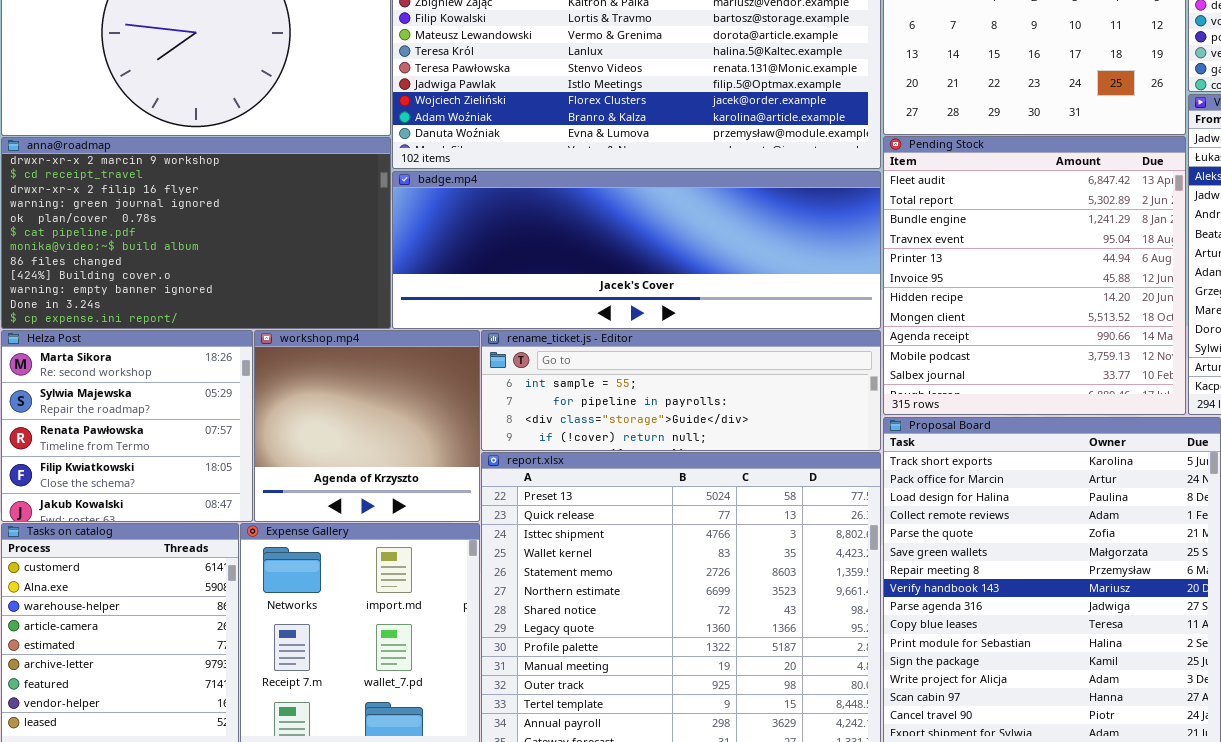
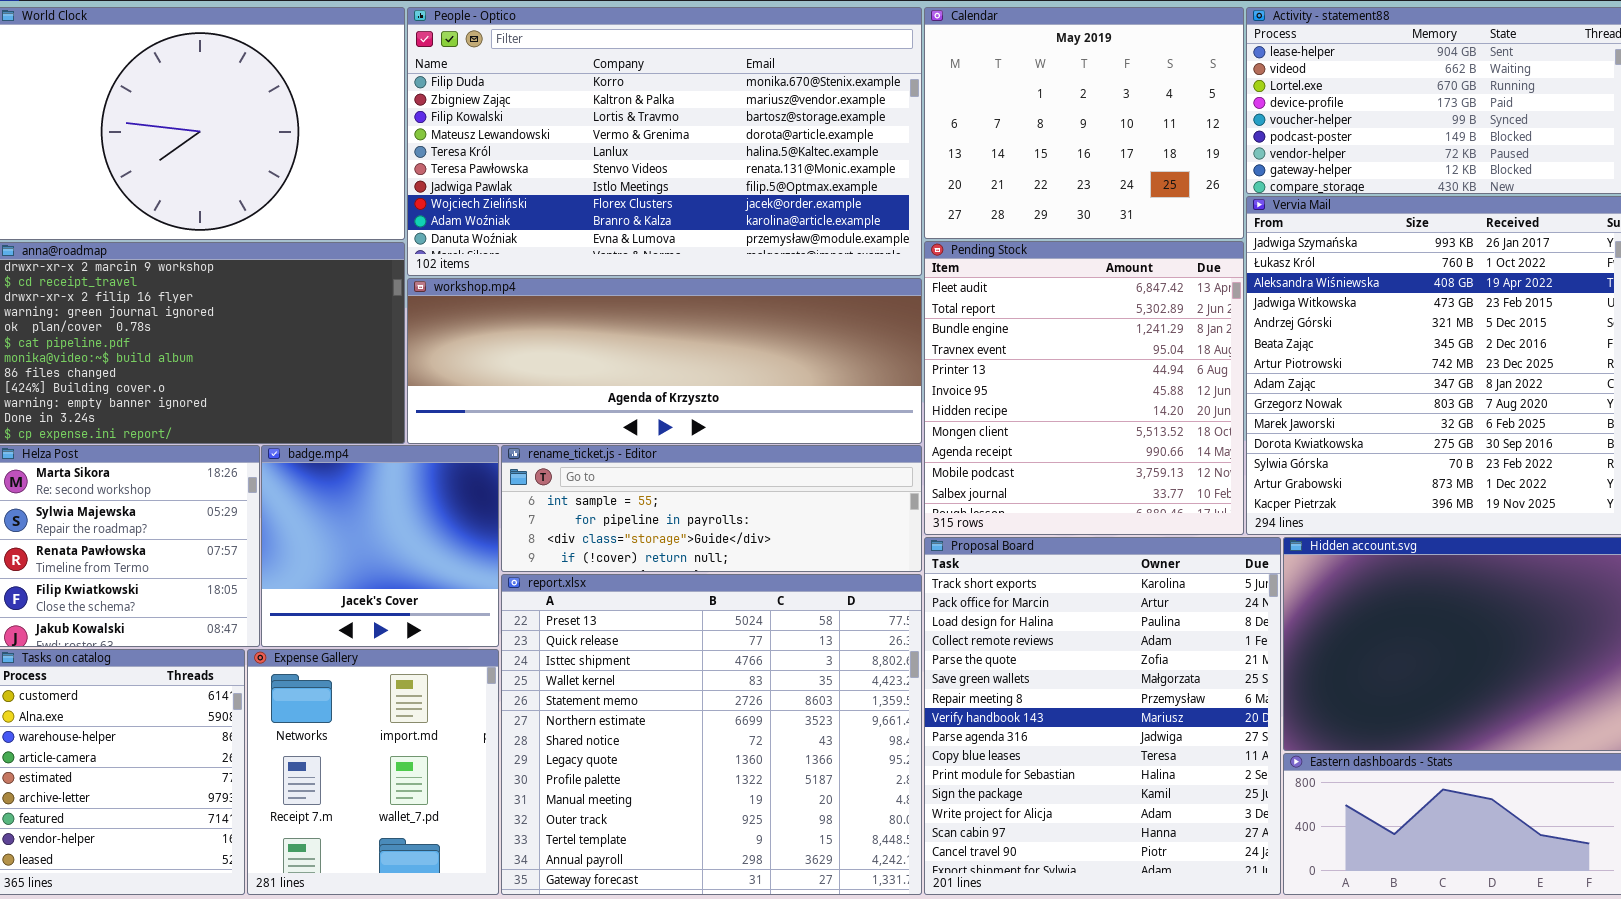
badge.mp4: [392,171,881,329] -> [261,445,499,647], moved, resized
workshop.mp4: [254,330,480,522] -> [407,278,922,444], moved, resized

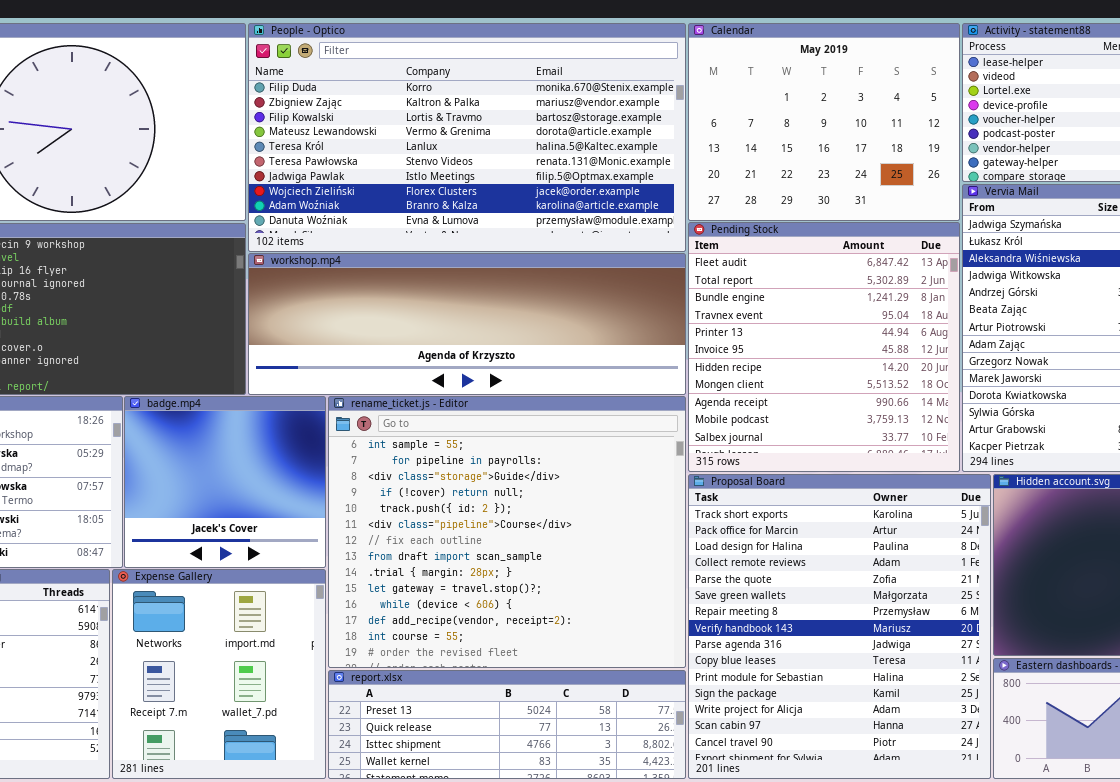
rename_ticket.js - Editor: [501,445,922,572] -> [328,396,686,668], resized
report.xlsx: [501,574,922,895] -> [328,670,686,779], resized

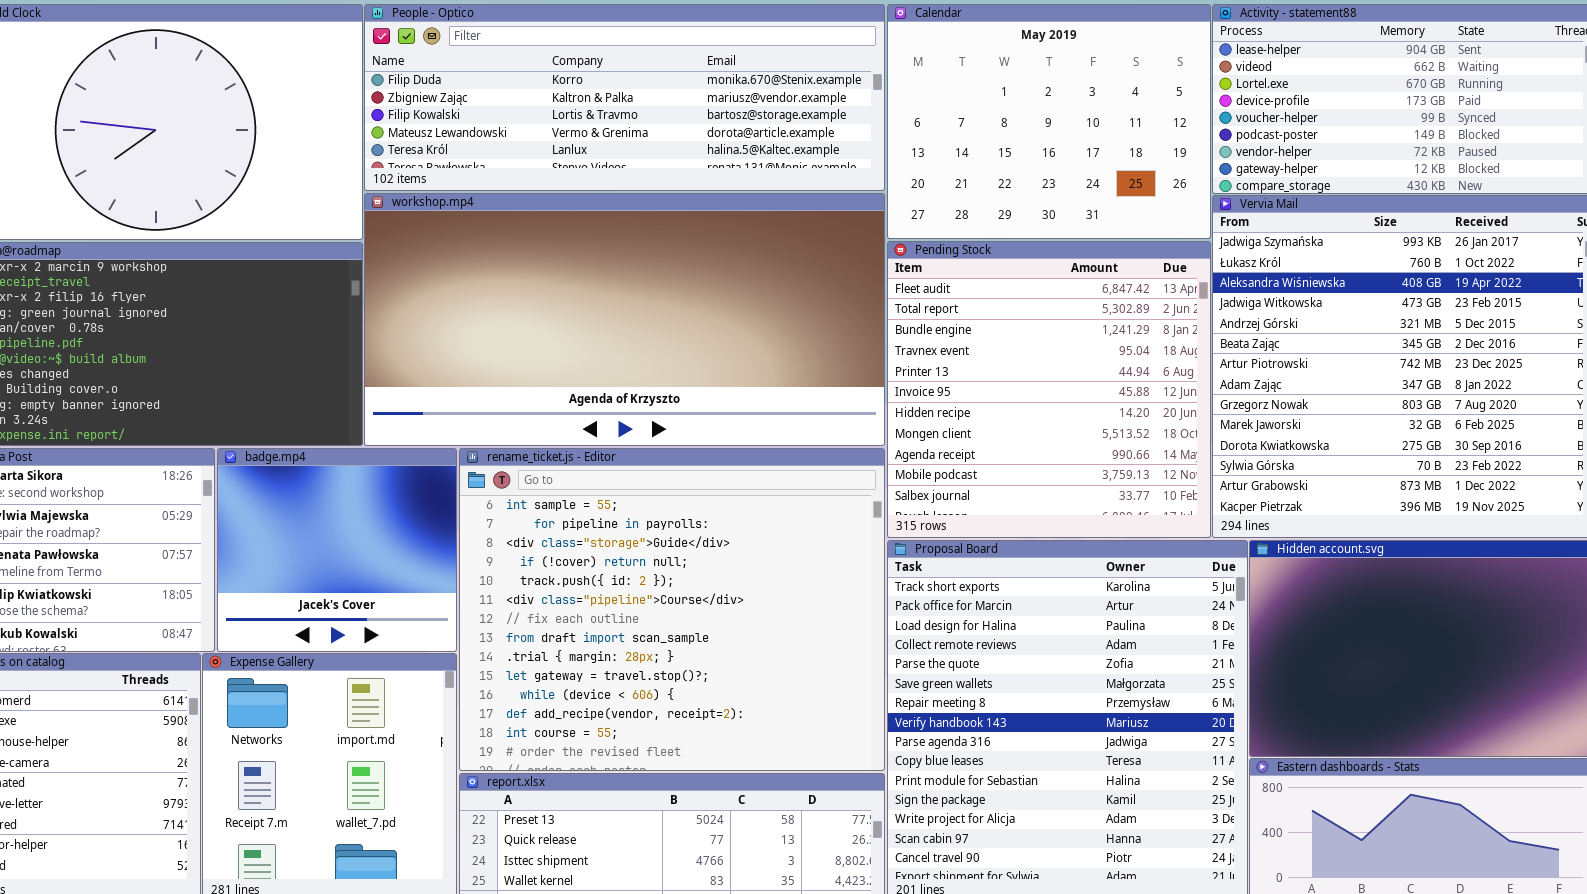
People - Optico: [248,23,686,252] -> [364,4,885,191], resized
workshop.mp4: [248,253,686,395] -> [364,193,885,446], resized

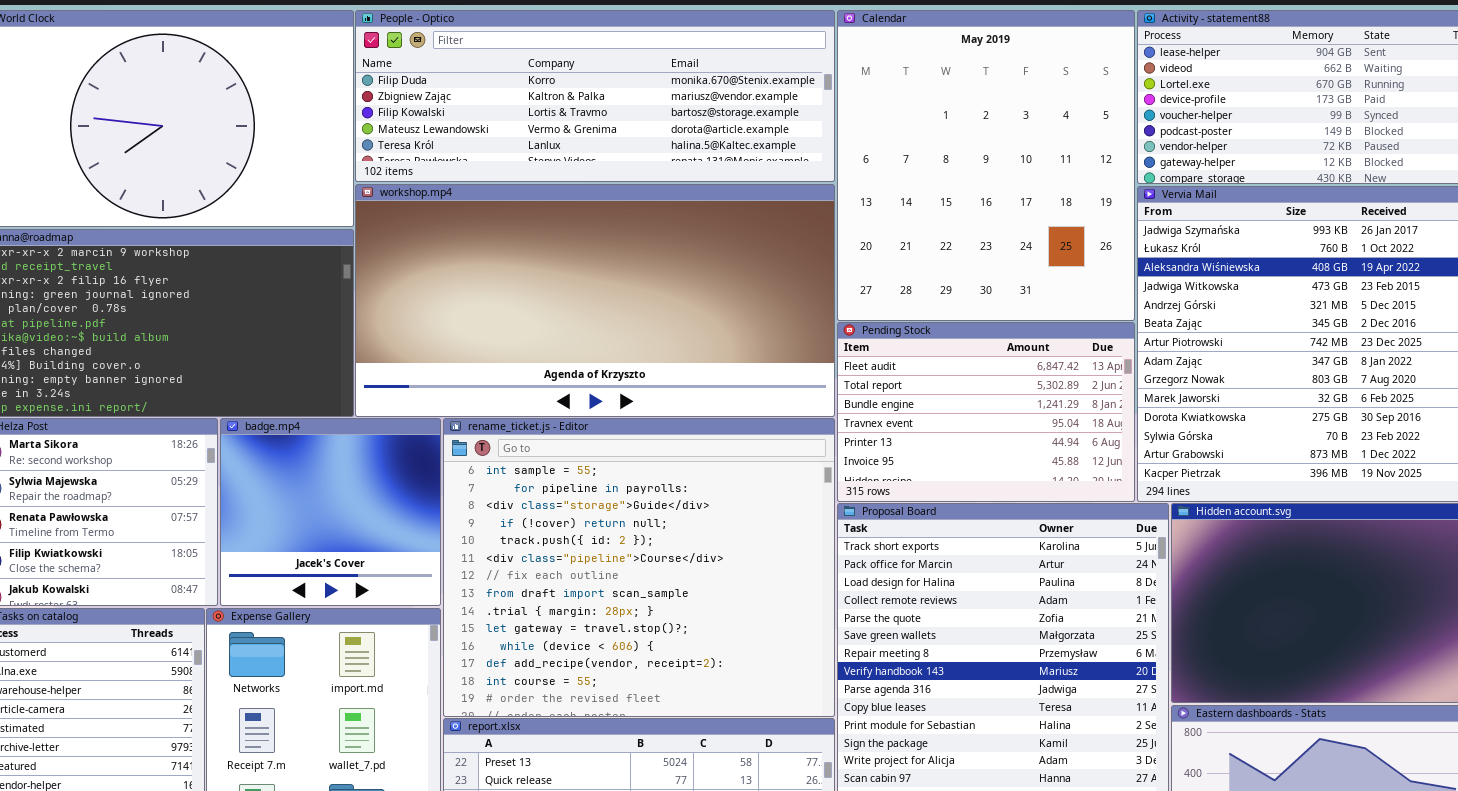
Calendar: [887,4,1211,239] -> [837,10,1135,321], resized
Pending Stock: [887,241,1211,538] -> [837,322,1135,502], resized

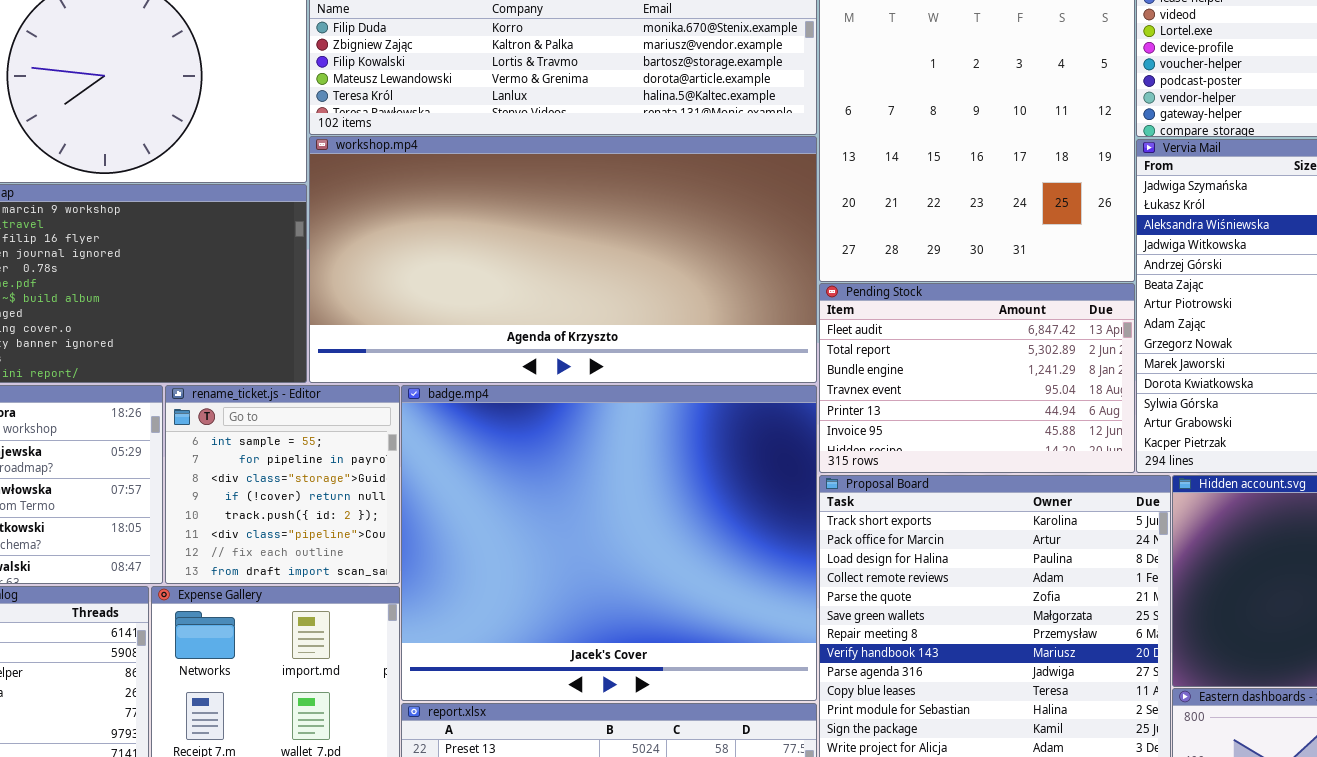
badge.mp4: [220,418,441,606] -> [401,385,817,701], moved, resized
rename_ticket.js - Editor: [443,418,835,717] -> [165,385,400,584], moved, resized

